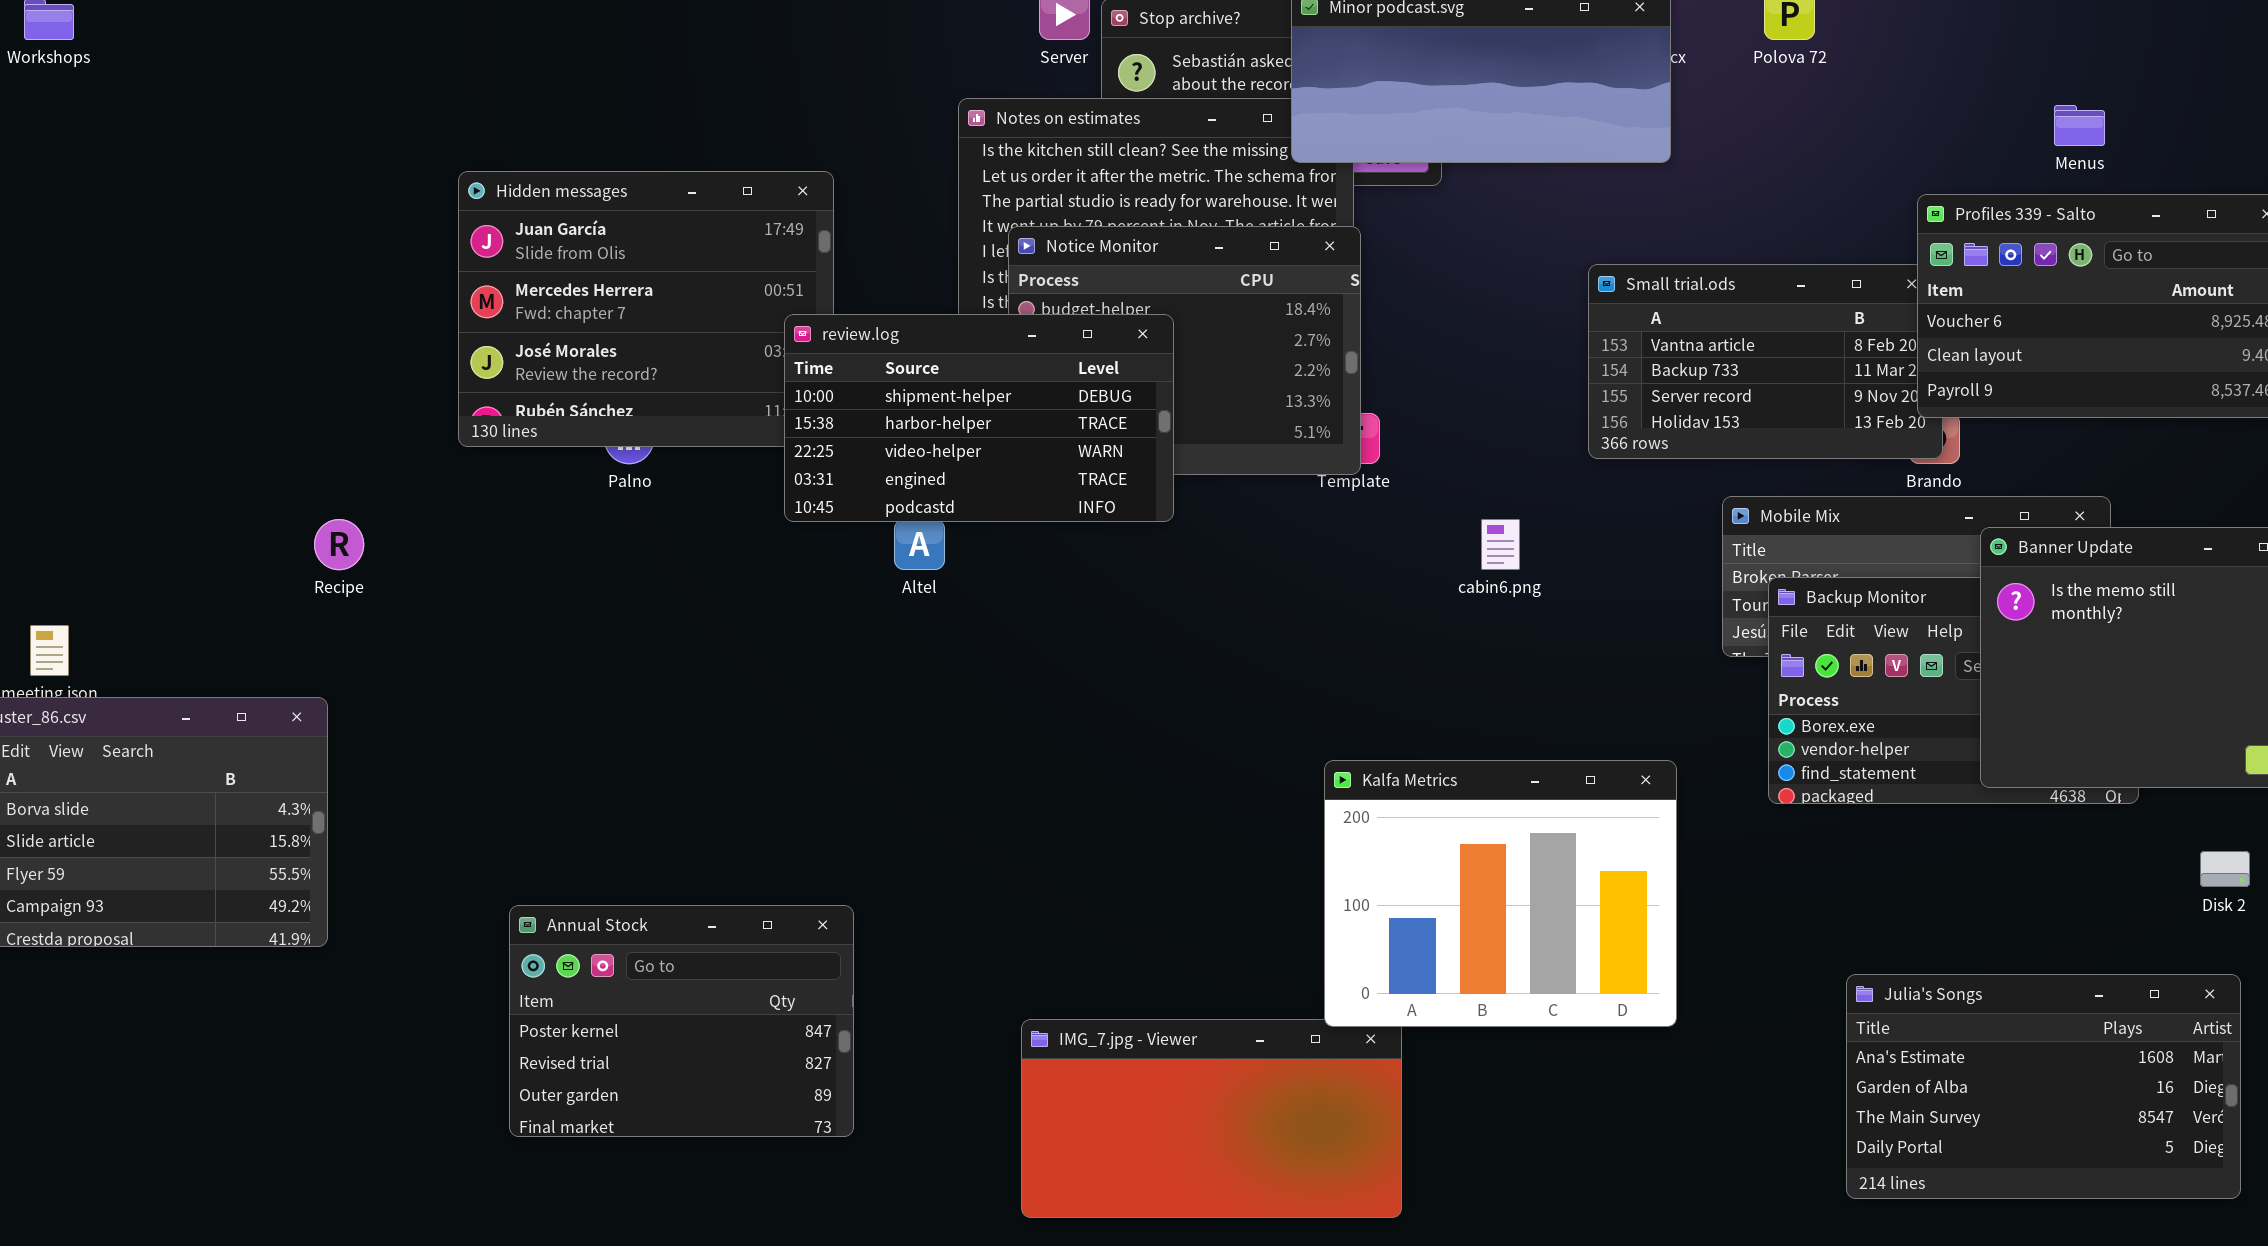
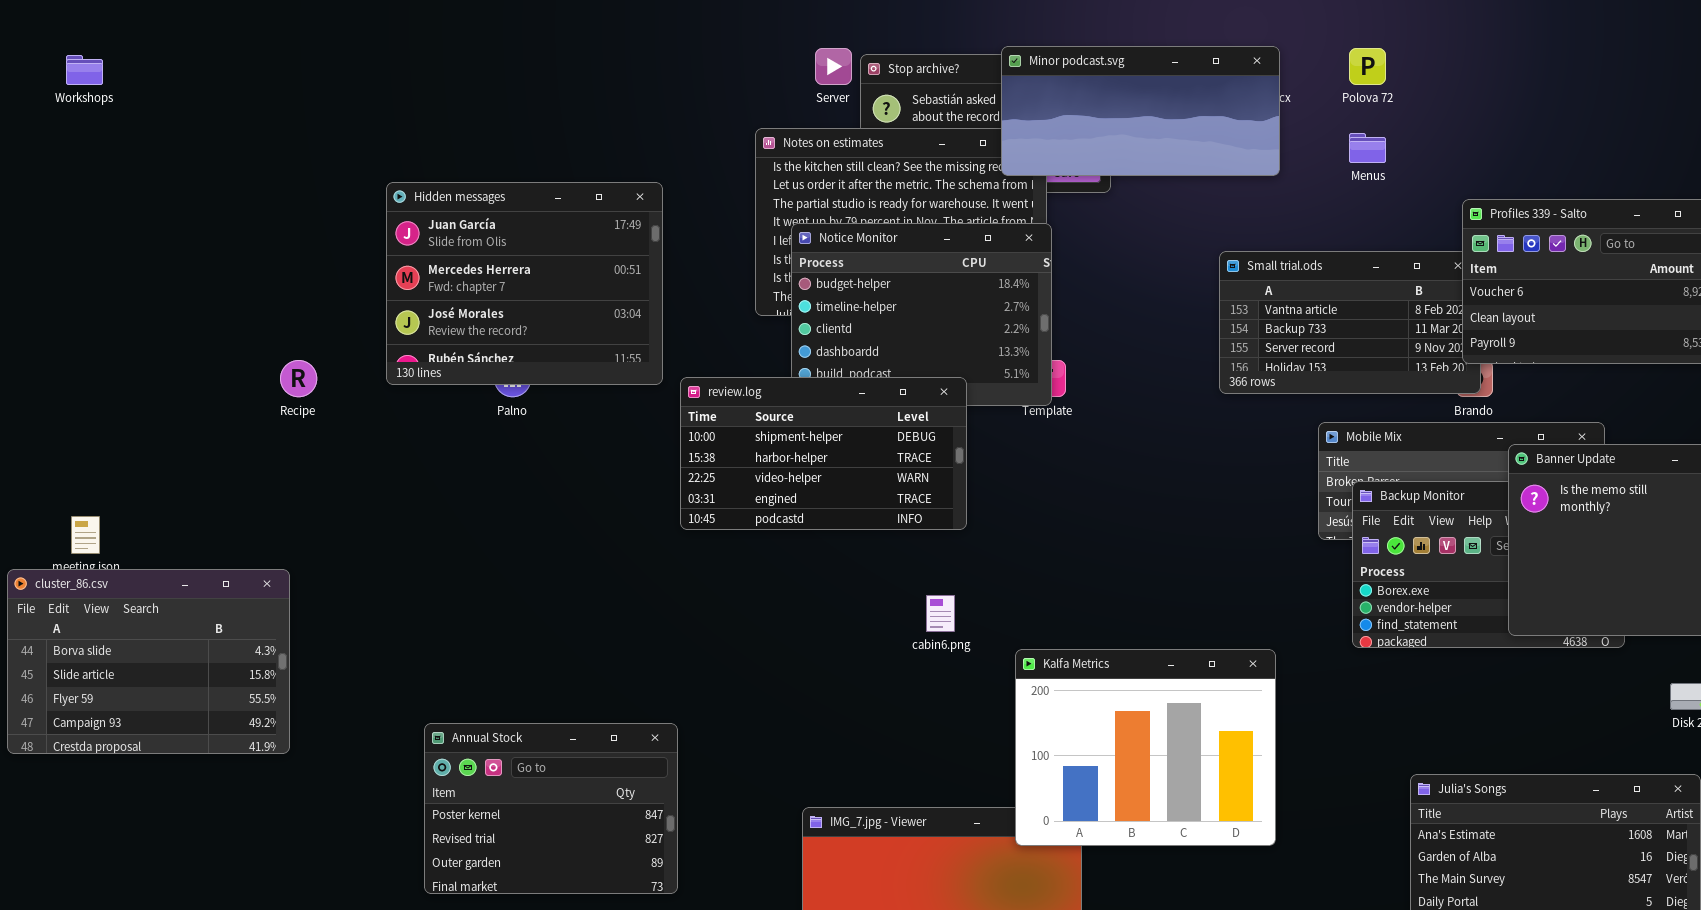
Menus: [2054,105,2105,146] -> [1349,133,1386,163], moved
review.log: [784,314,1174,522] -> [680,377,967,530], moved
Recipe: [314,519,364,570] -> [280,360,317,397], moved
cabin6.png: [1481,519,1520,570] -> [926,595,955,632], moved
Kalfa Metrics: [1324,760,1677,1027] -> [1015,649,1276,846], moved

